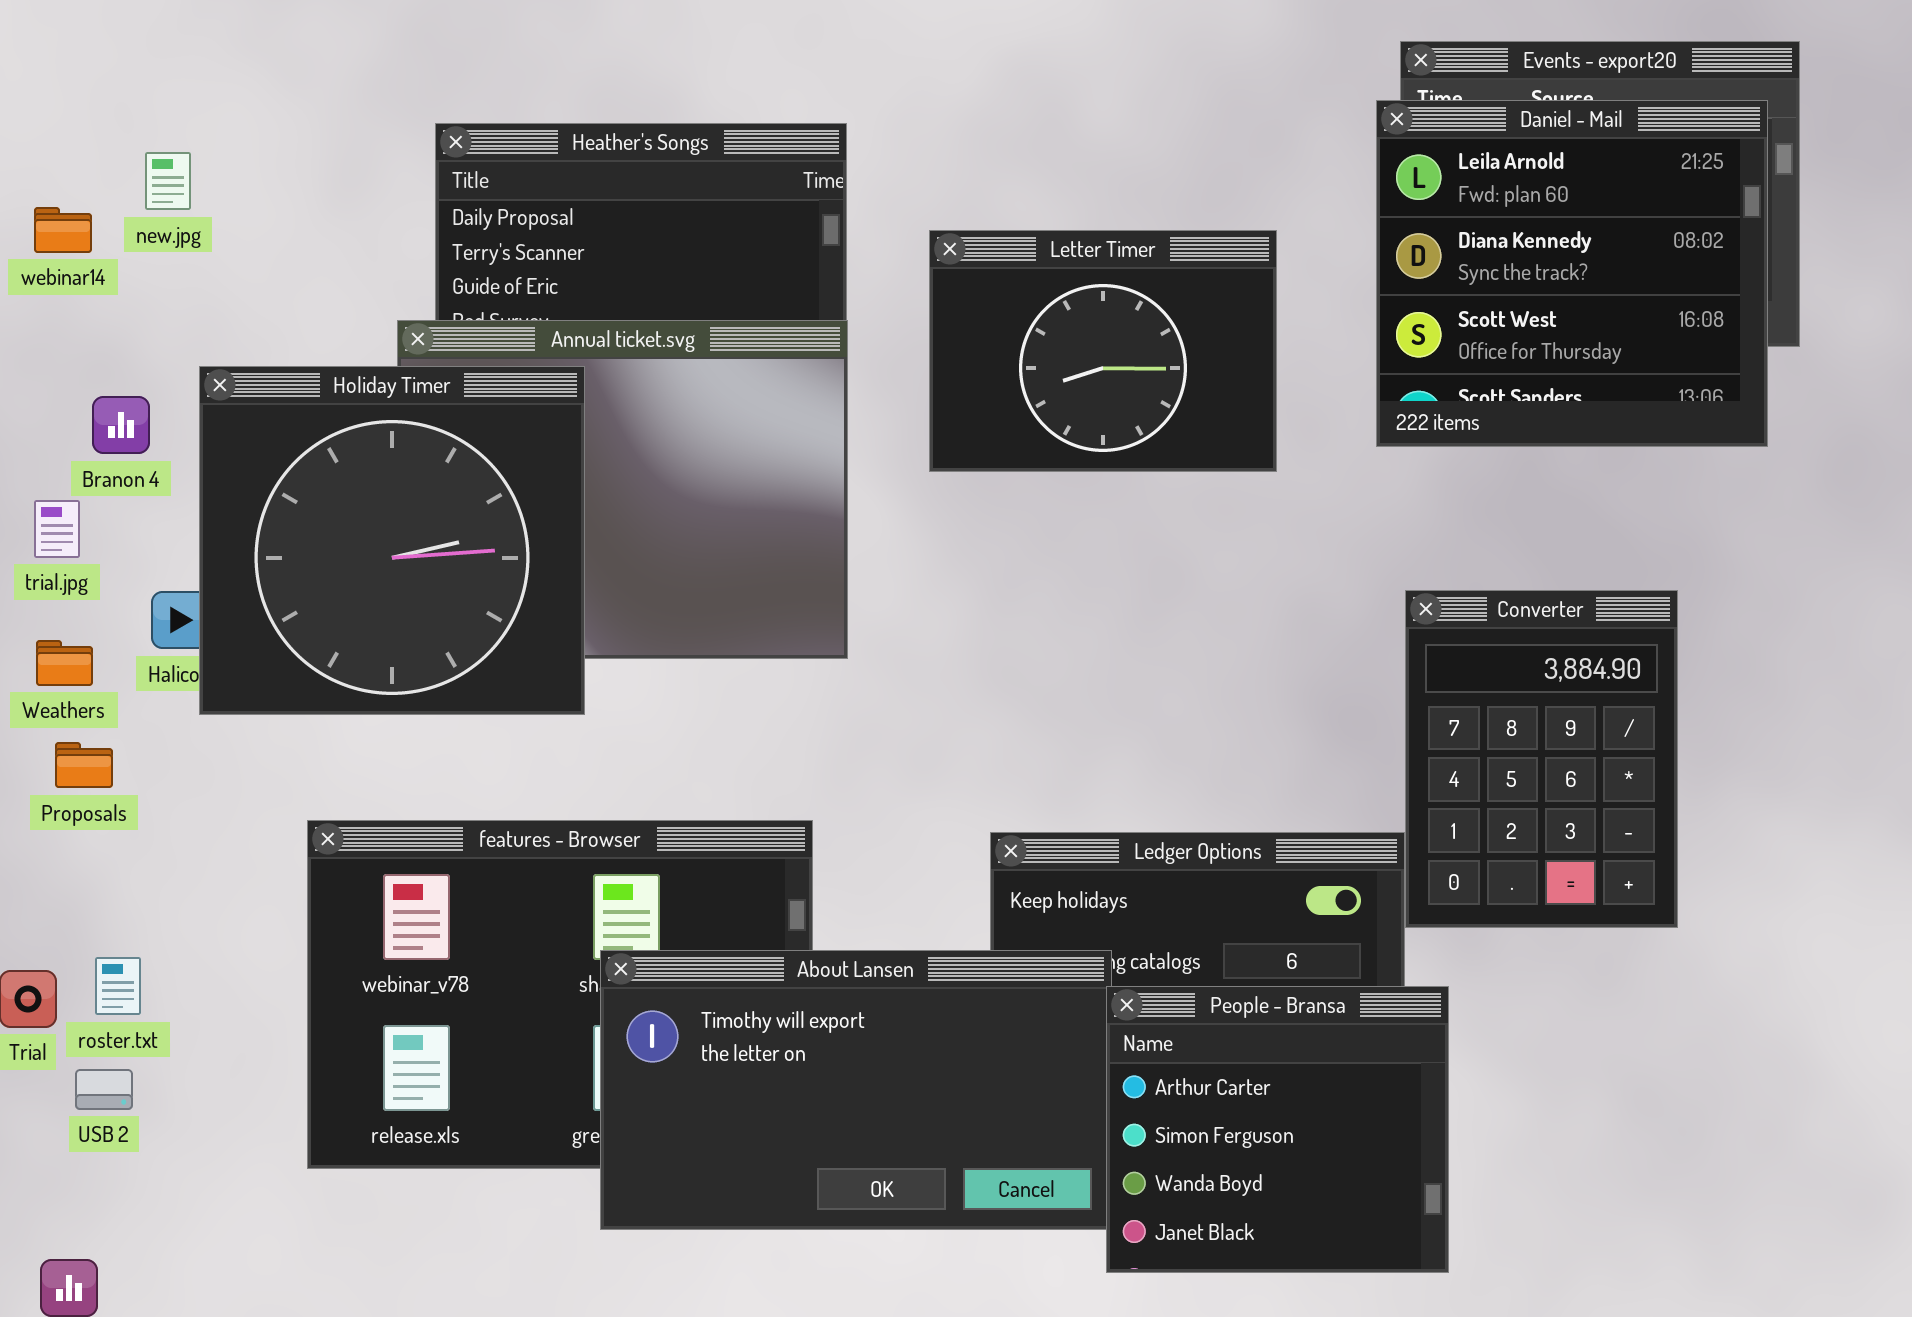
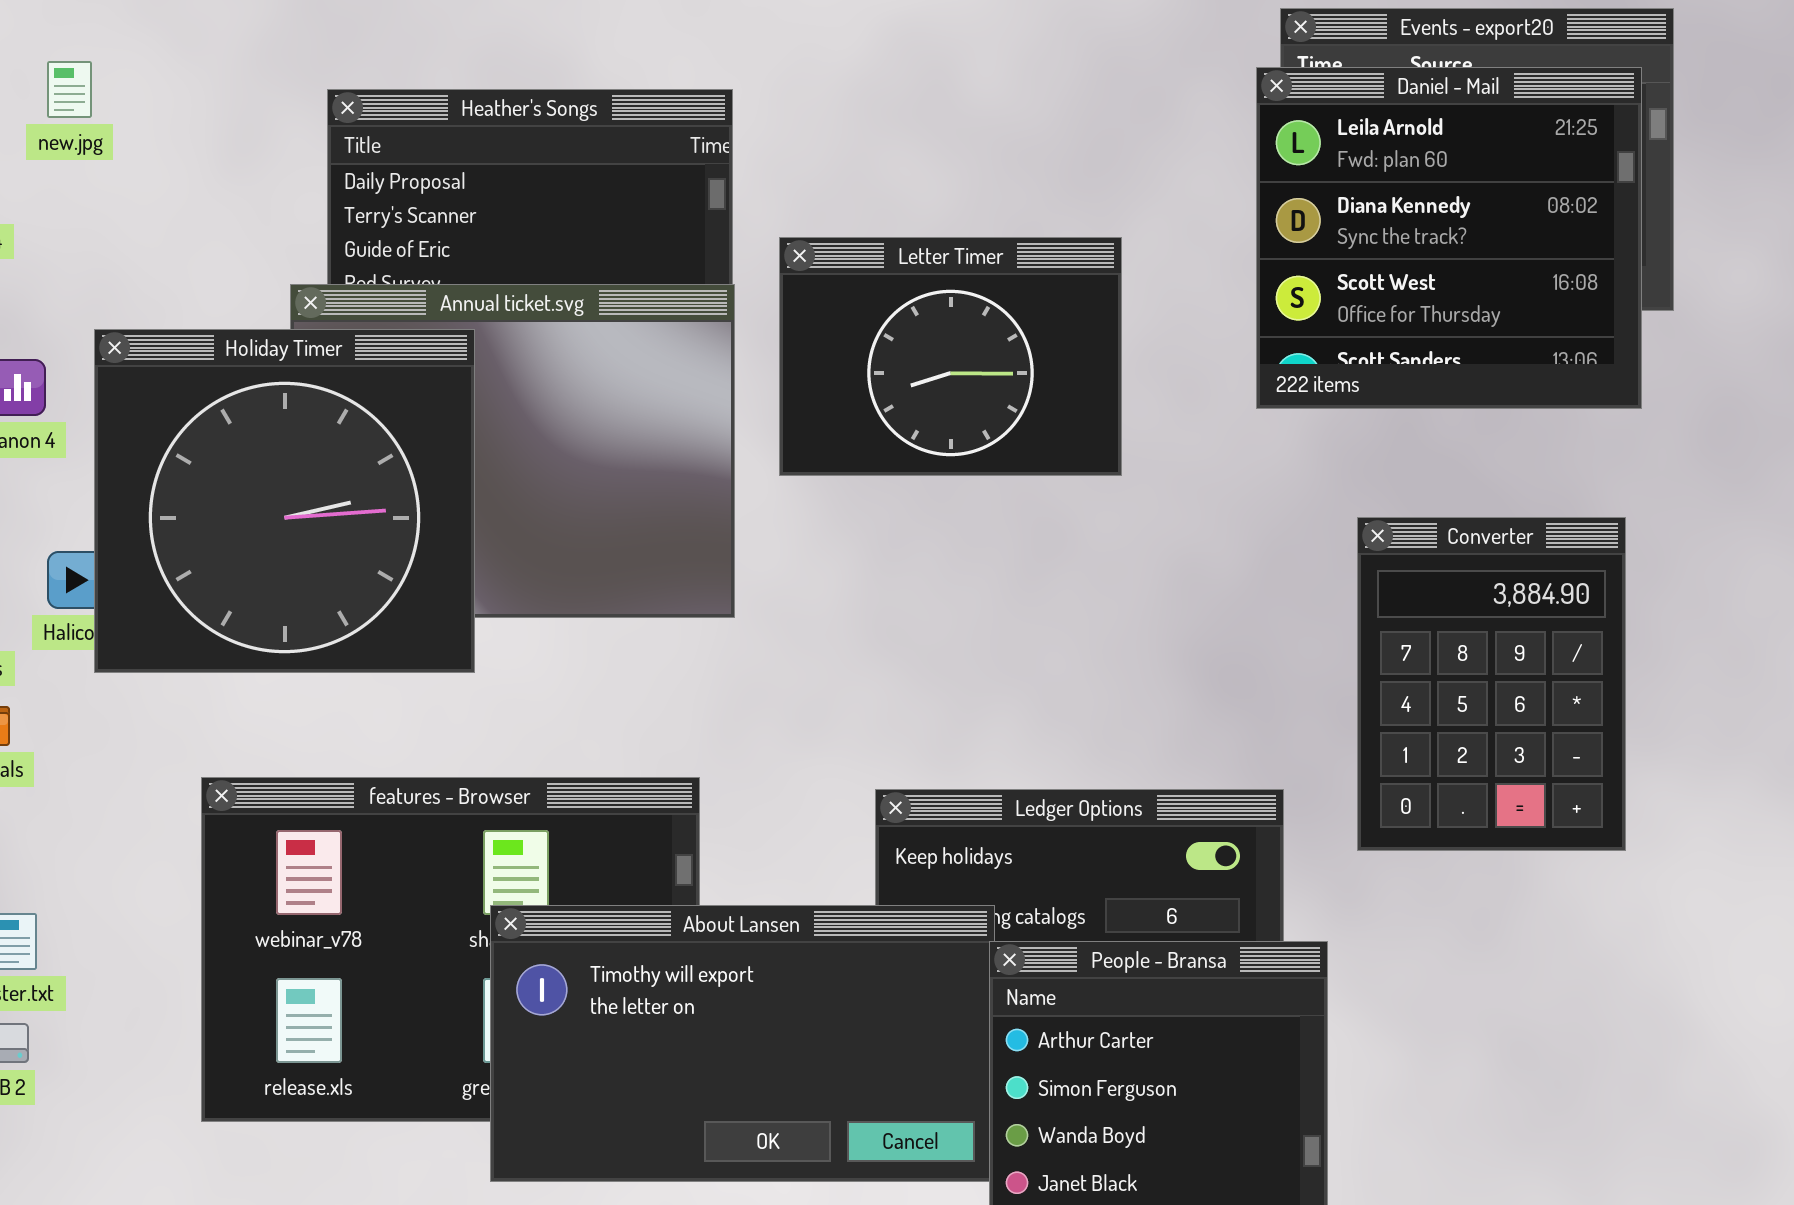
new.jpg: [145,152,191,210] -> [47,61,92,118], moved
Letter Timer: [929,230,1277,472] -> [779,237,1122,476], moved
Converter: [1405,590,1678,928] -> [1357,517,1626,851], moved

